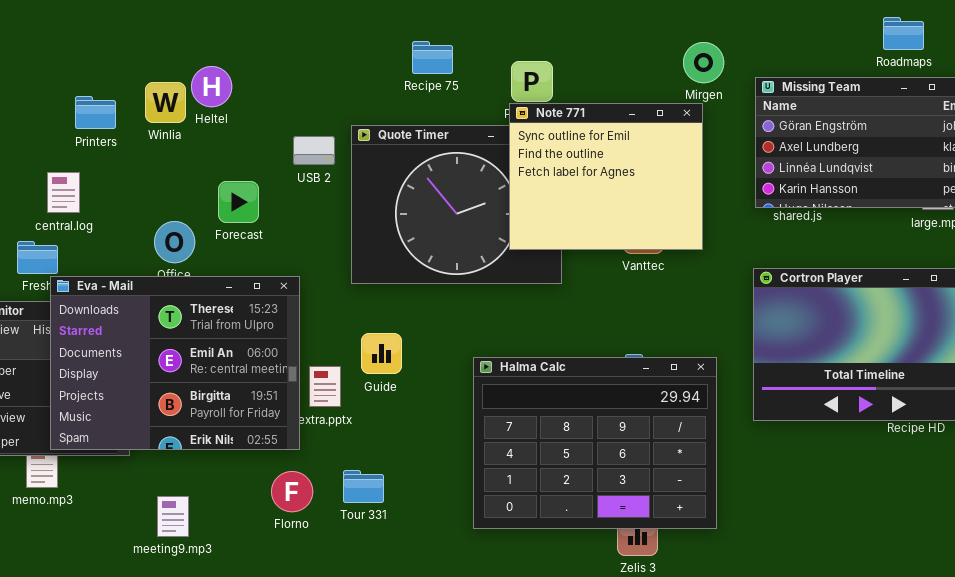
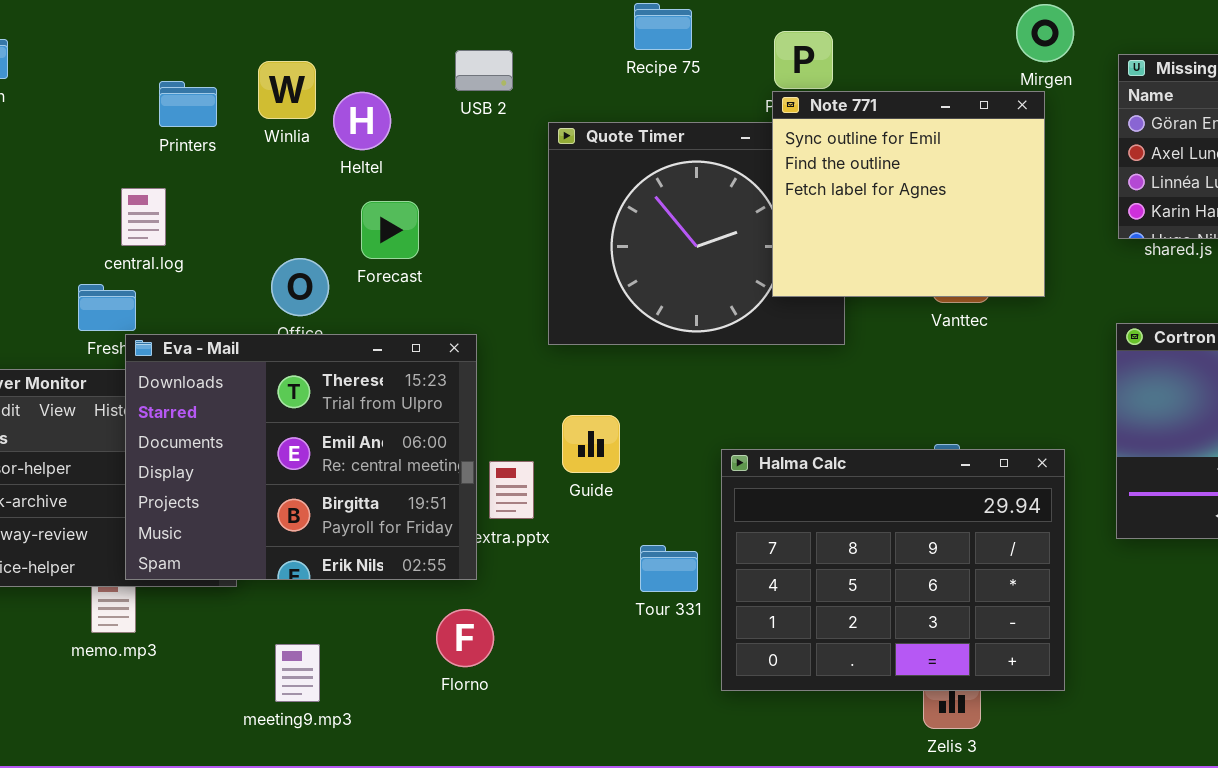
Heltel: [191,66,232,107] -> [333,92,391,150], moved
USB 2: [293,136,335,165] -> [455,50,513,91], moved
Tour 331: [343,470,384,503] -> [640,545,698,592], moved

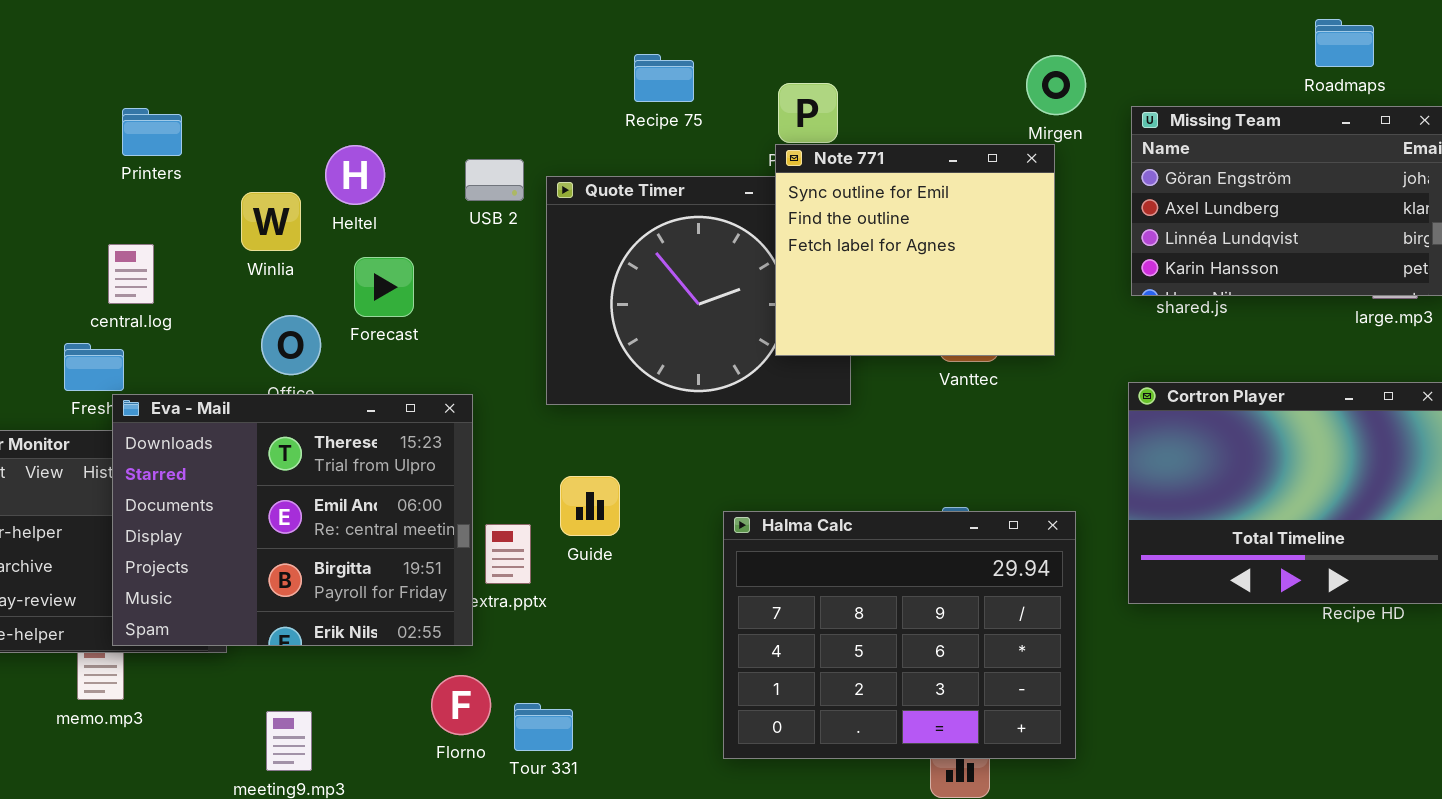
USB 2: [455,50,513,91] -> [465,159,524,201], moved
Winlia: [258,61,316,119] -> [241,192,301,251], moved
Printers: [159,81,217,127] -> [122,108,182,156], moved
Tour 331: [640,545,698,592] -> [514,703,573,751], moved

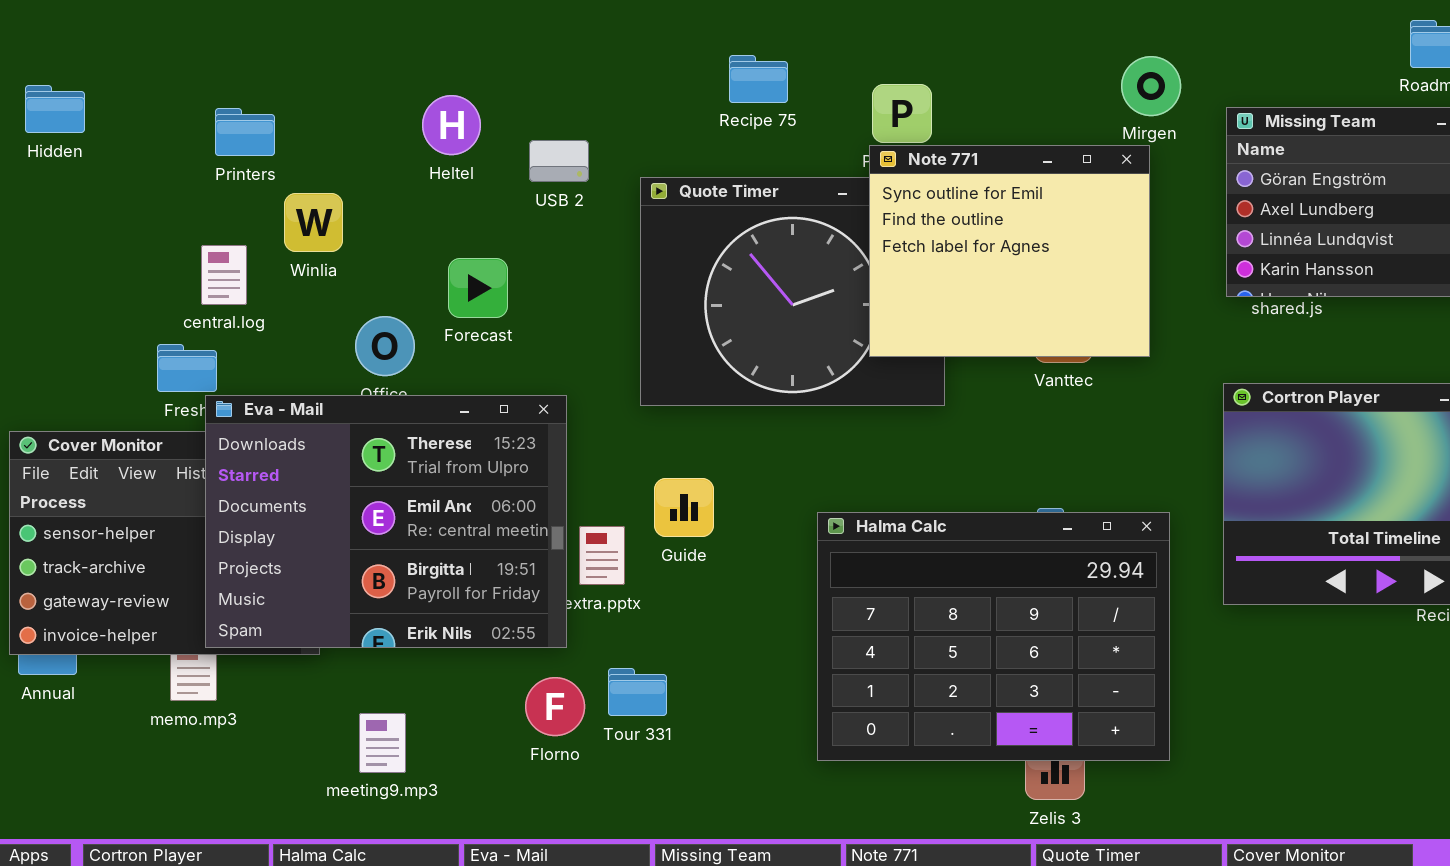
Heltel: [325,145,385,205] -> [422,95,481,155], moved
USB 2: [465,159,524,201] -> [529,140,589,182], moved
Winlia: [241,192,301,251] -> [284,193,343,252], moved
Tour 331: [514,703,573,751] -> [608,668,667,716], moved

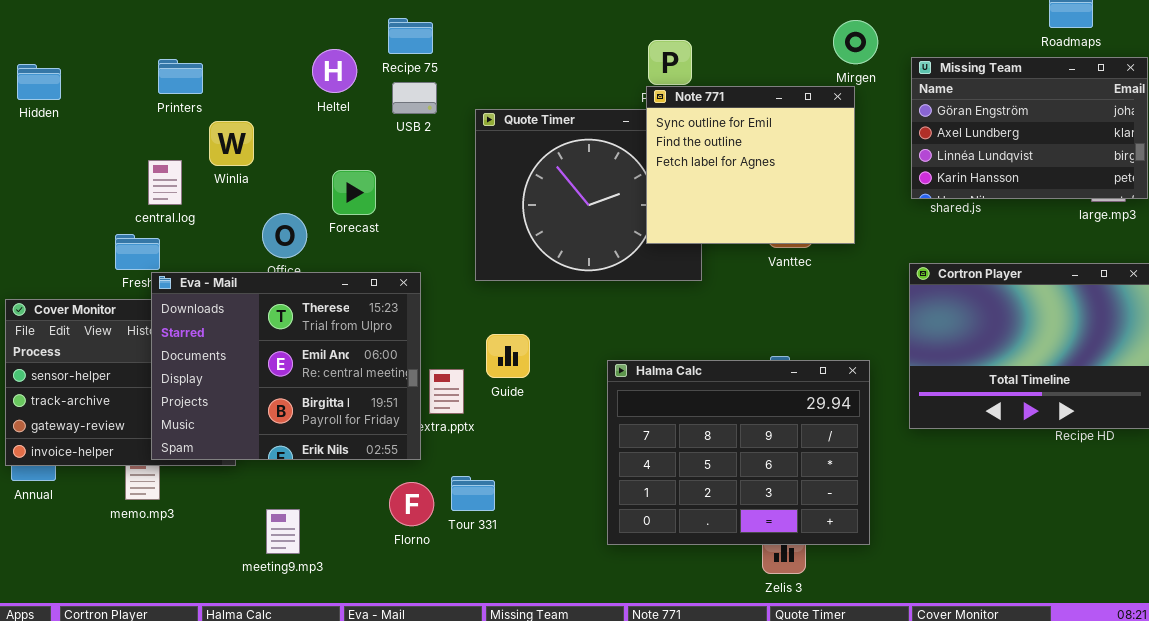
Recipe 75: [729,55,788,103] -> [388,18,433,54], moved
Hidden: [25,85,85,133] -> [17,64,61,100], moved

